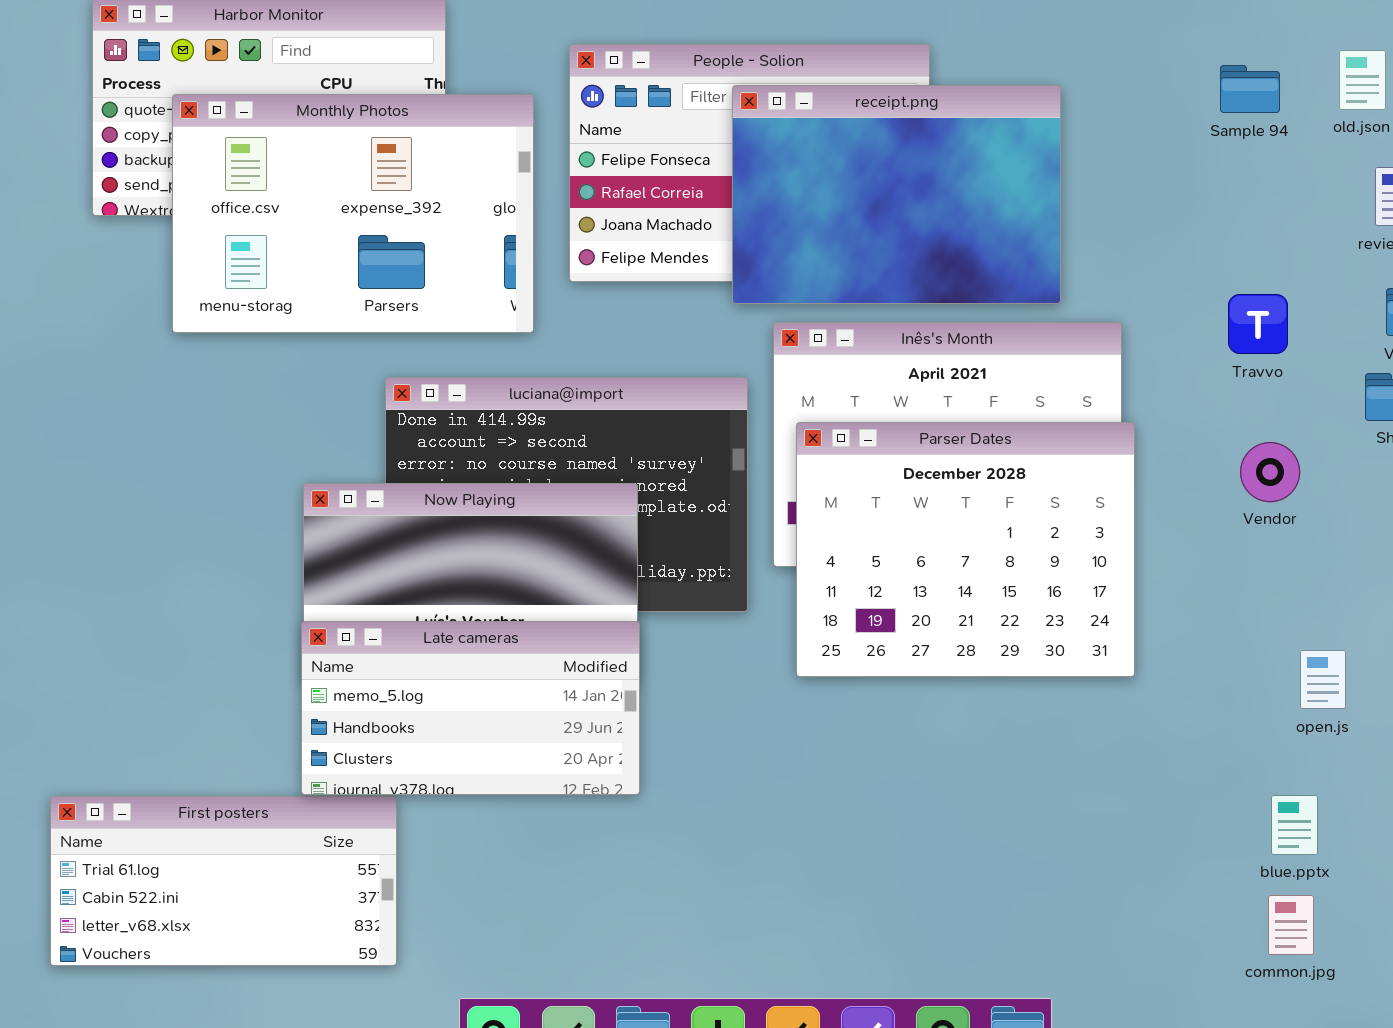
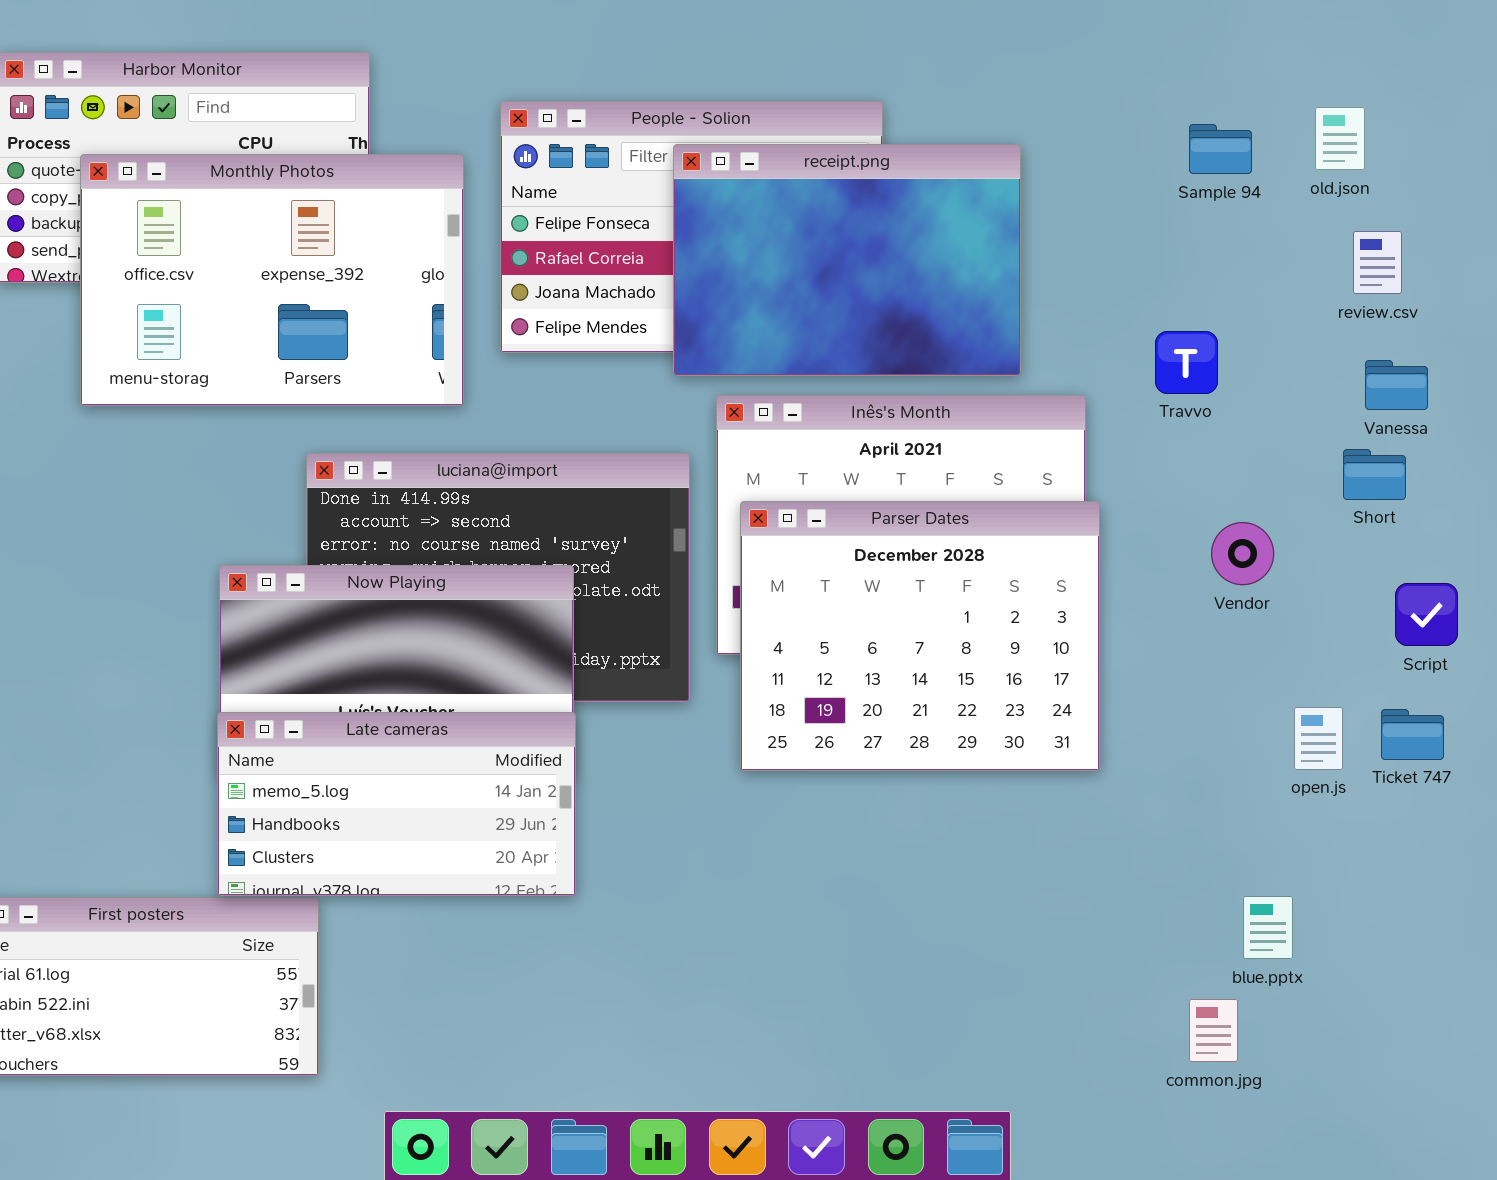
Travvo: [1228,294,1288,354] -> [1155,331,1218,394], moved
open.js: [1300,650,1346,709] -> [1294,707,1343,770], moved
common.jpg: [1268,895,1314,955] -> [1189,999,1238,1062], moved

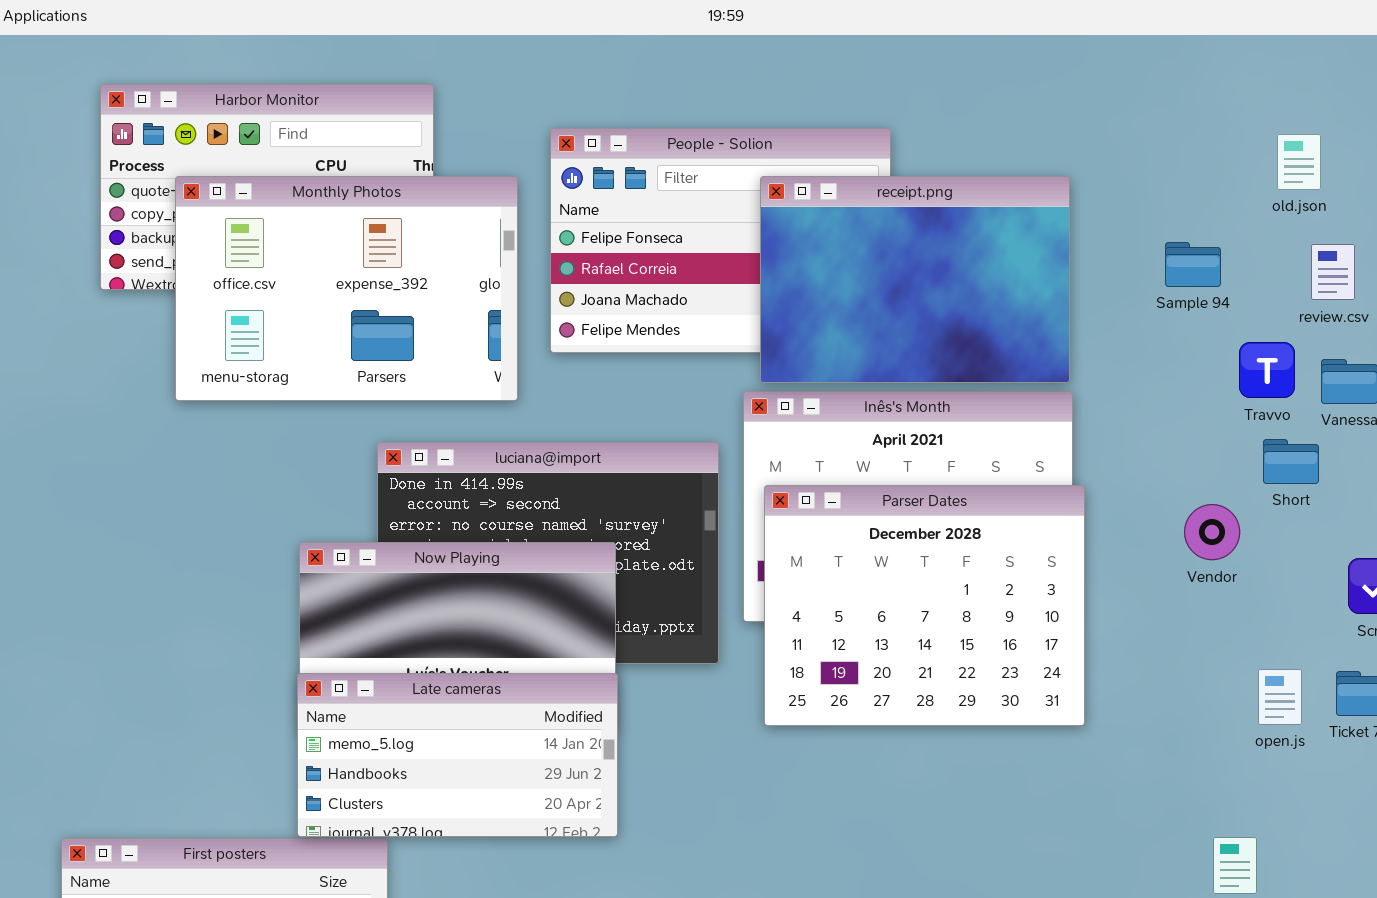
Sample 94: [1189,124,1252,174] -> [1165,242,1221,287], moved
receipt.png: [673,144,1021,376] -> [760,176,1070,383], moved
Travvo: [1155,331,1218,394] -> [1239,342,1295,398], moved
Short: [1343,449,1406,500] -> [1263,439,1319,484], moved

